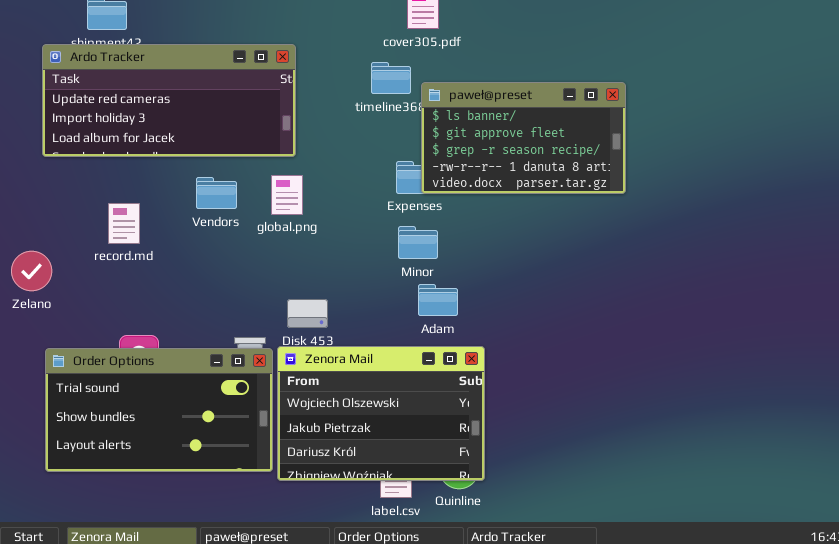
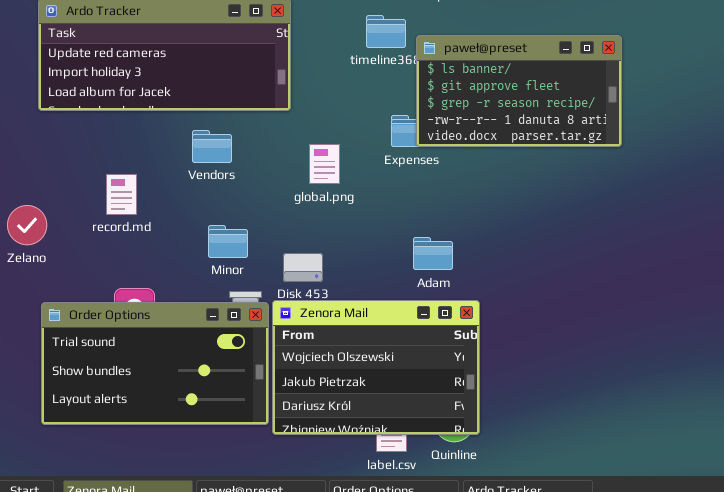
global.png: [271,175,303,215] -> [309,144,340,184], moved
record.md: [108,203,140,244] -> [106,174,137,215], moved
Minor: [398,226,438,259] -> [208,225,248,258], moved

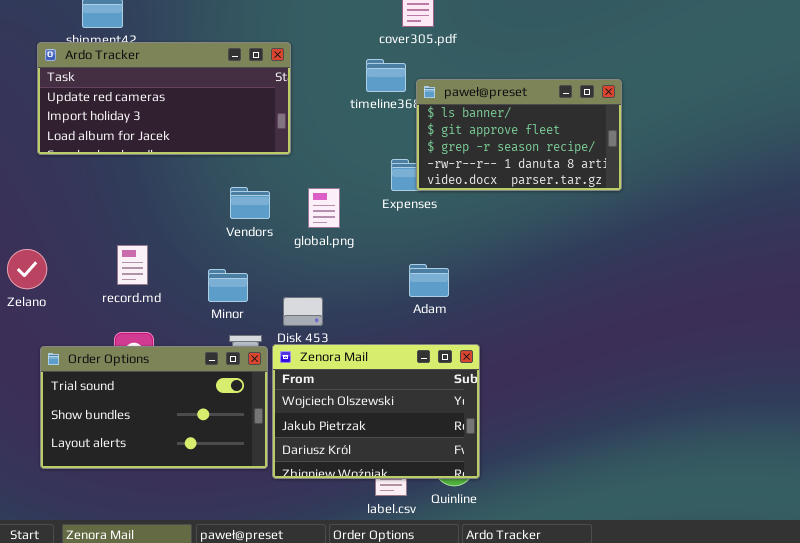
Vendors: [192,130,232,163] -> [230,187,270,219], moved
record.md: [106,174,137,215] -> [117,245,148,285], moved
Adam: [413,237,453,270] -> [409,264,449,297], moved

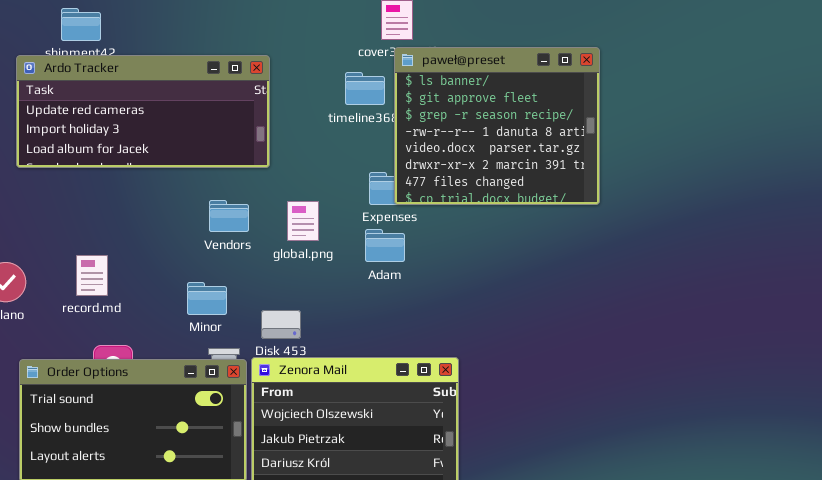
paweł@preset: [416,79,622,191] -> [394,47,600,205], resized
record.md: [117,245,148,285] -> [76,255,108,296], moved
Adam: [409,264,449,297] -> [365,229,405,262], moved

